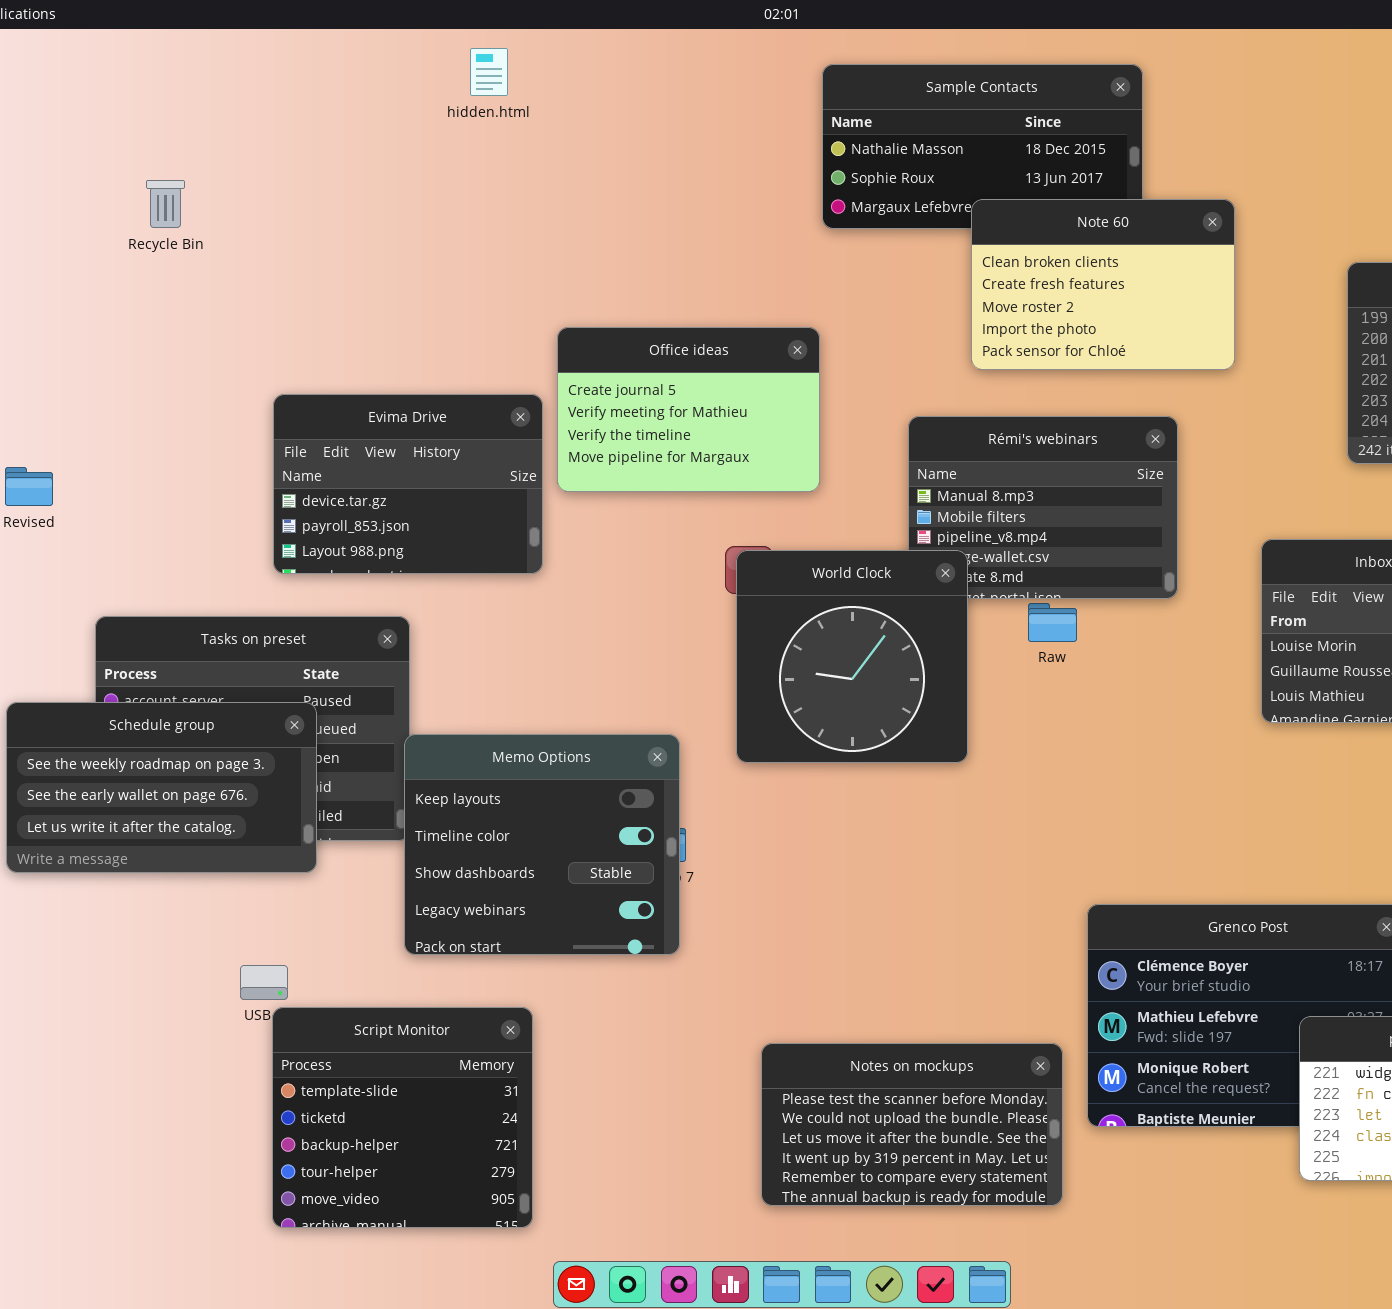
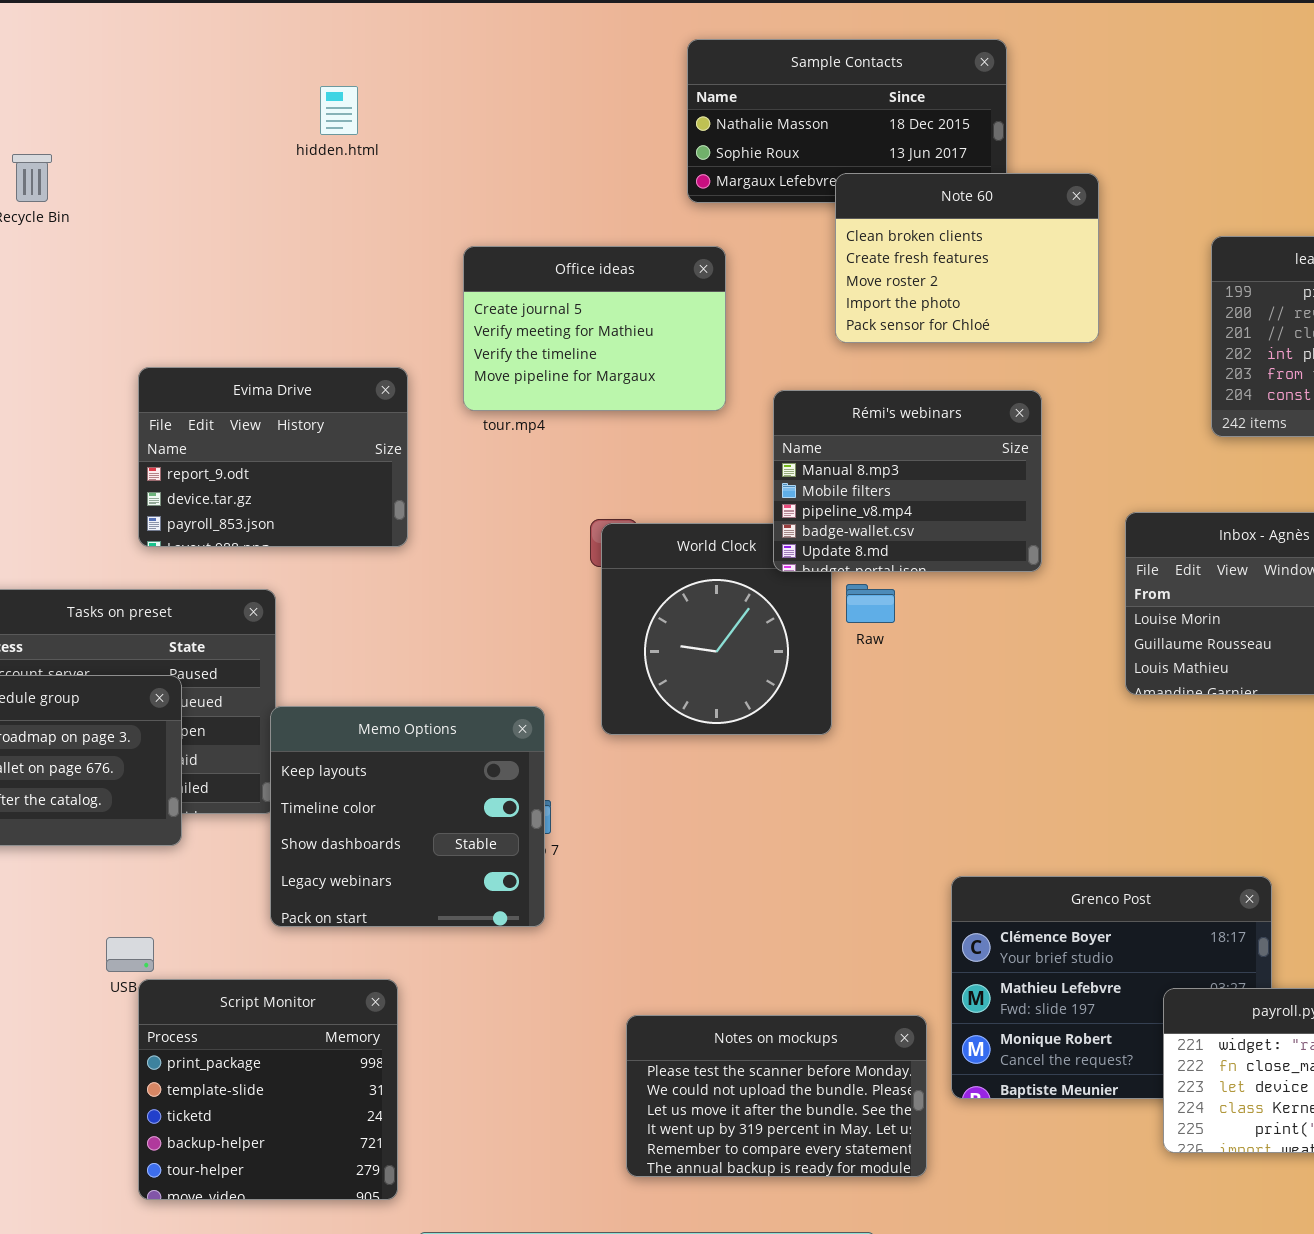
hidden.html: [470,48,508,96] -> [320,86,358,135], moved
Office ideas: [557,327,820,492] -> [463,246,726,411], moved
Evima Drive: [273,394,543,574] -> [138,367,408,547], scrolled up 1 row
Rémi's webinars: [908,416,1178,599] -> [773,390,1042,572], raised
Raw: [1028,603,1077,642] -> [846,584,895,623], moved
Script Monitor: [272,1007,533,1228] -> [138,979,398,1200], scrolled up 1 row

